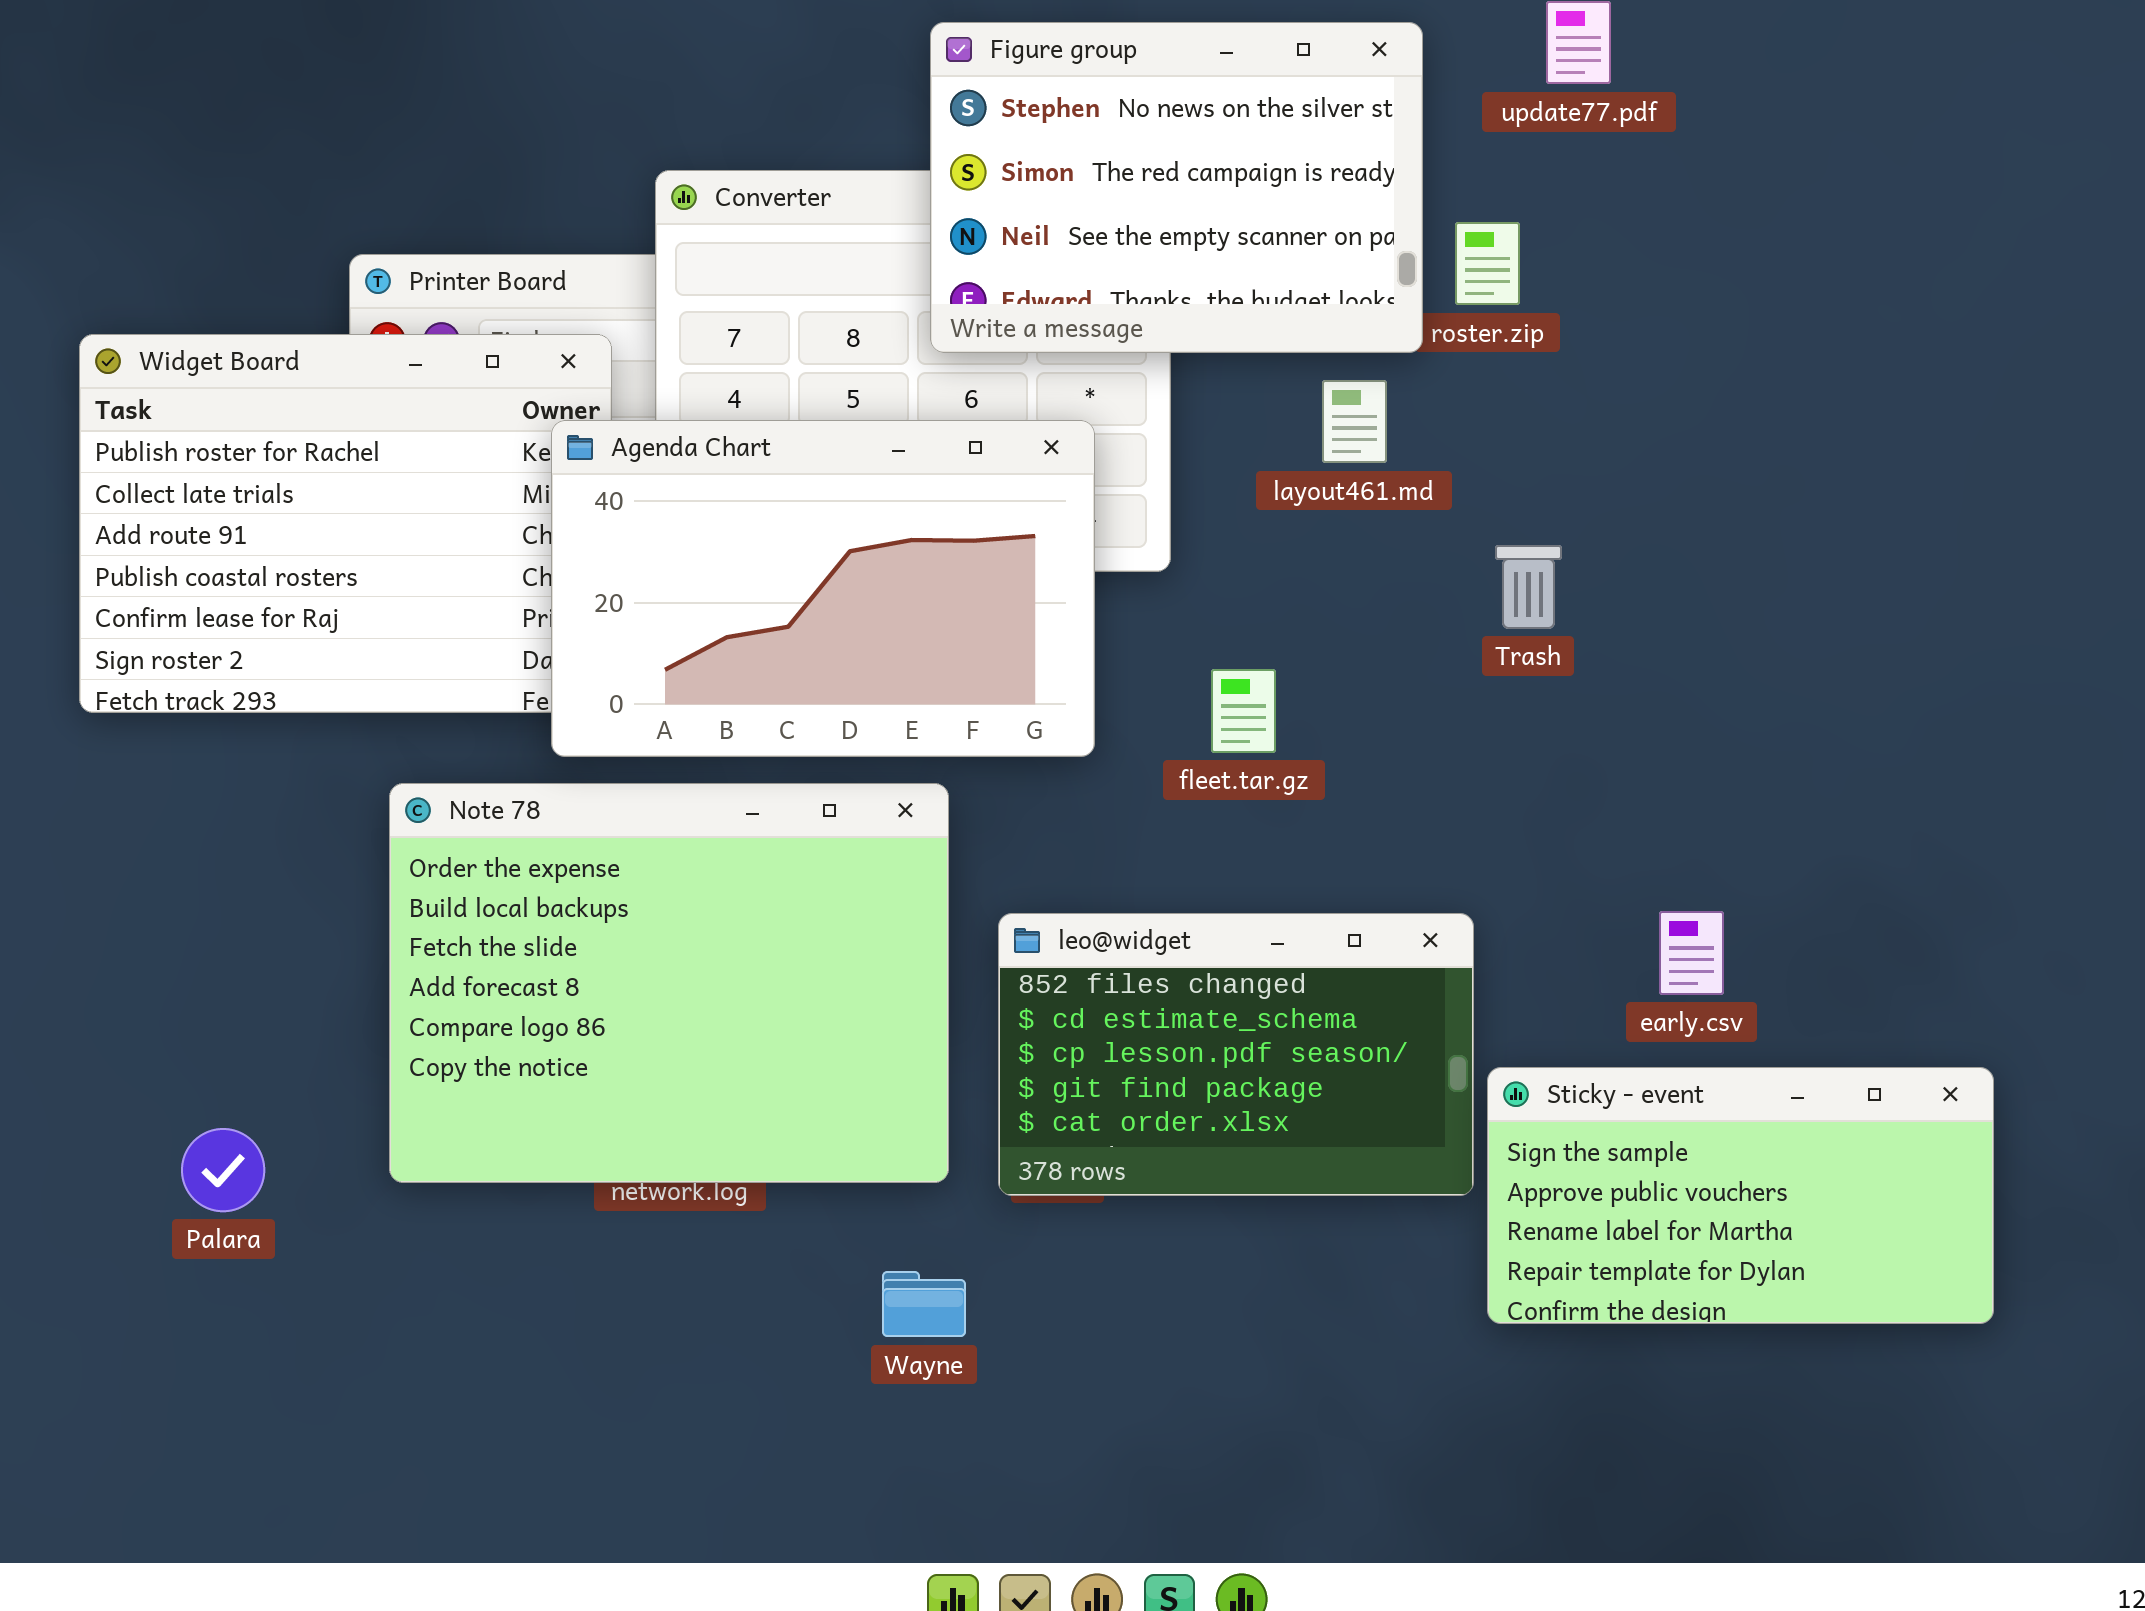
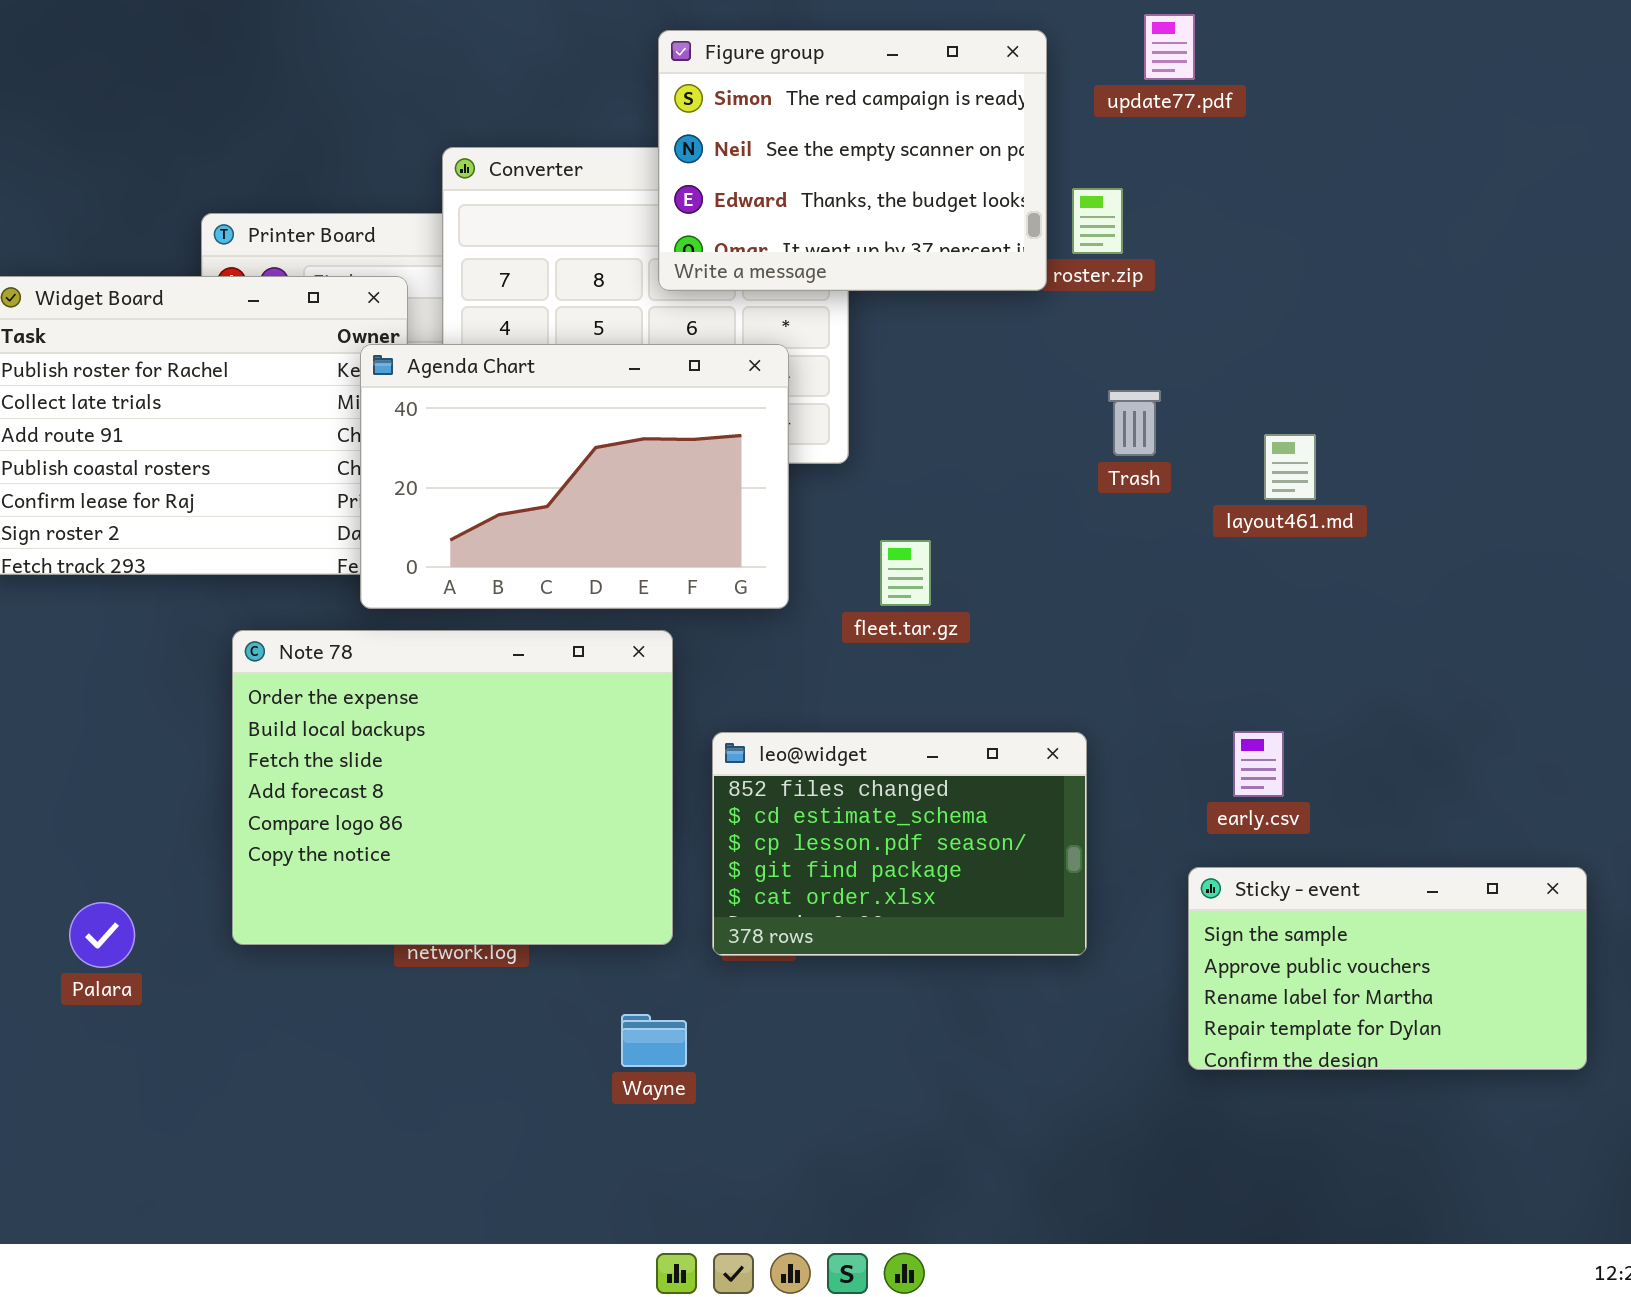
Figure group: [930,22,1423,353] -> [658,30,1047,291], scrolled down 1 row
layout461.md: [1322,380,1387,463] -> [1264,434,1316,500], moved
Trash: [1495,545,1562,629] -> [1108,390,1161,456], moved
Sticky - event: [1487,1067,1994,1324] -> [1188,867,1587,1070], moved

